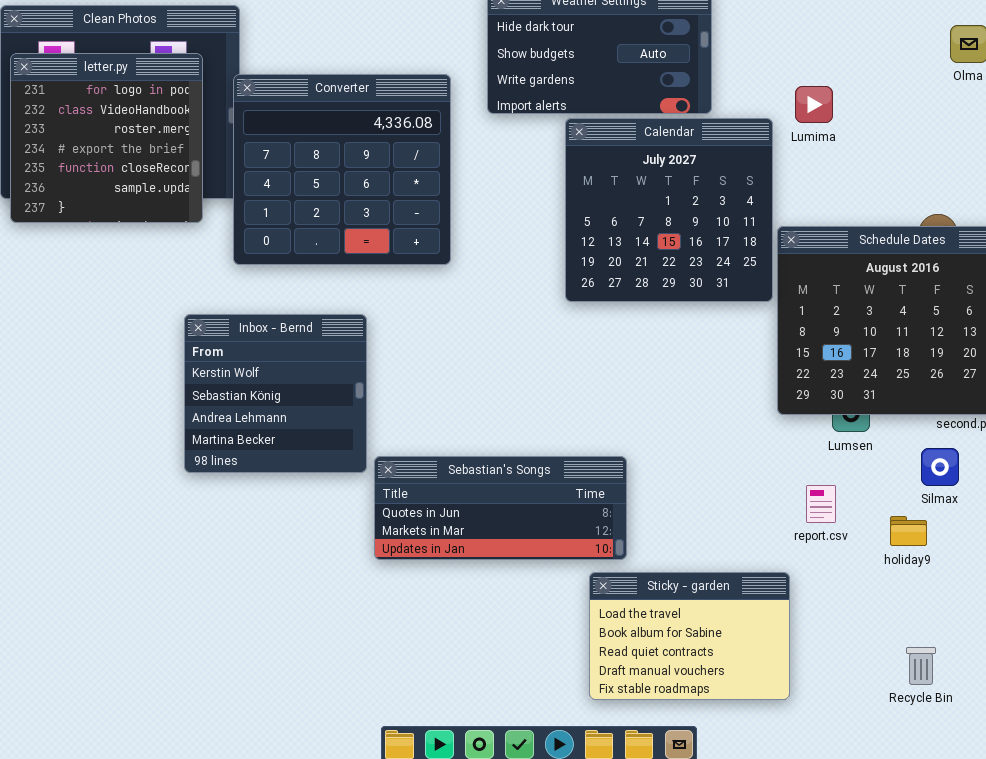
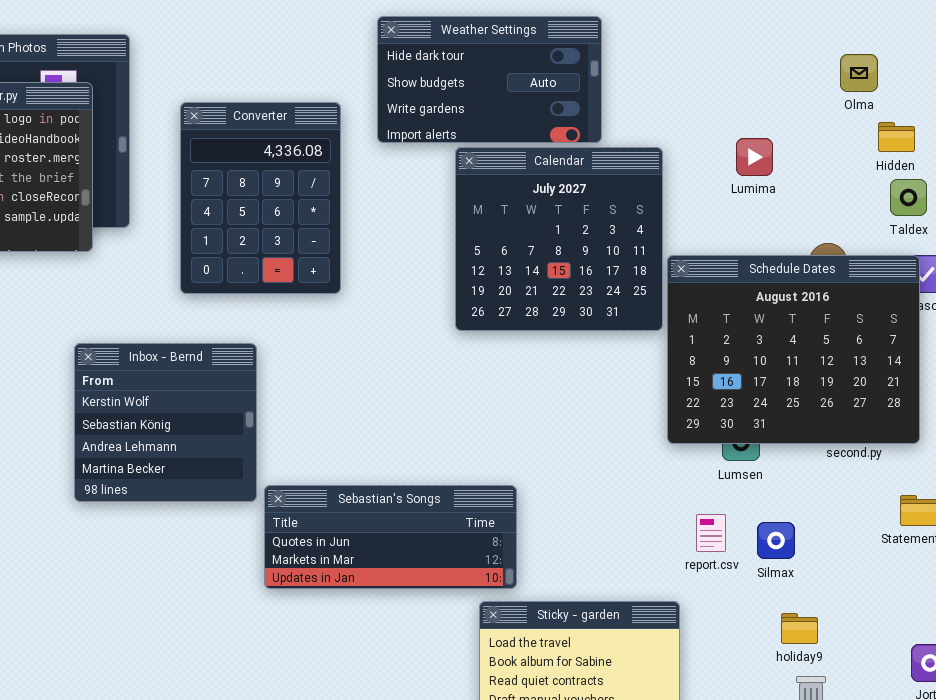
Converter: [233,74,451,265] -> [180,102,341,294], resized
Lumima: [795,86,833,123] -> [736,138,773,176], moved
Silmax: [921,448,959,486] -> [757,522,795,559], moved
holiday9: [890,516,927,546] -> [781,613,818,644], moved

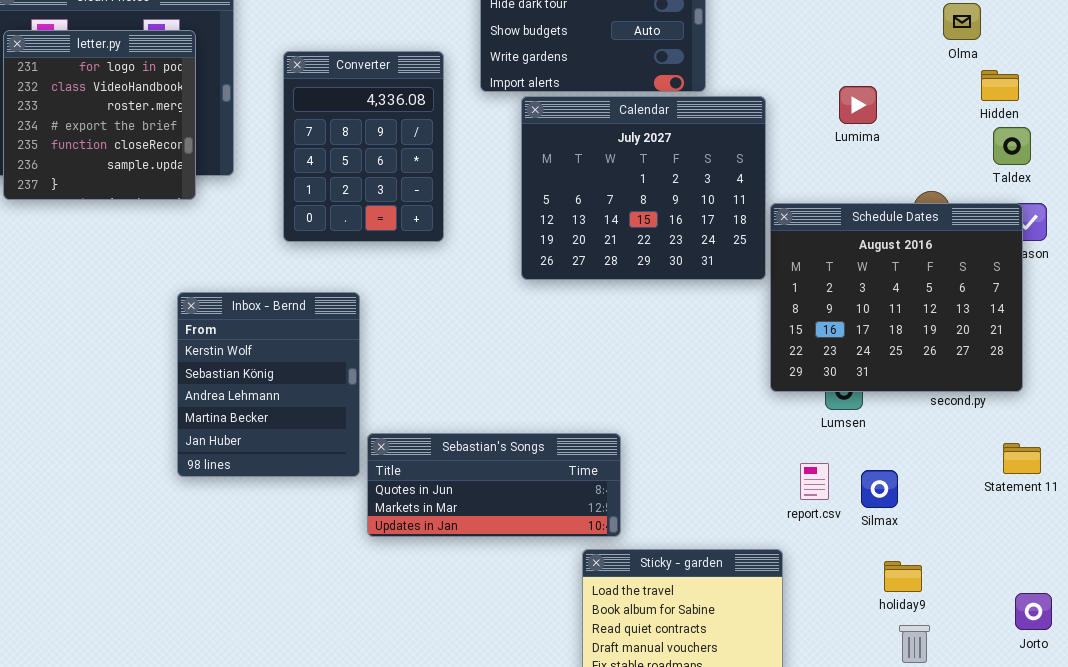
Calendar: [455,147,663,331] -> [521,96,766,280], resized
Inbox - Bernd: [74,343,257,502] -> [177,292,360,477], resized

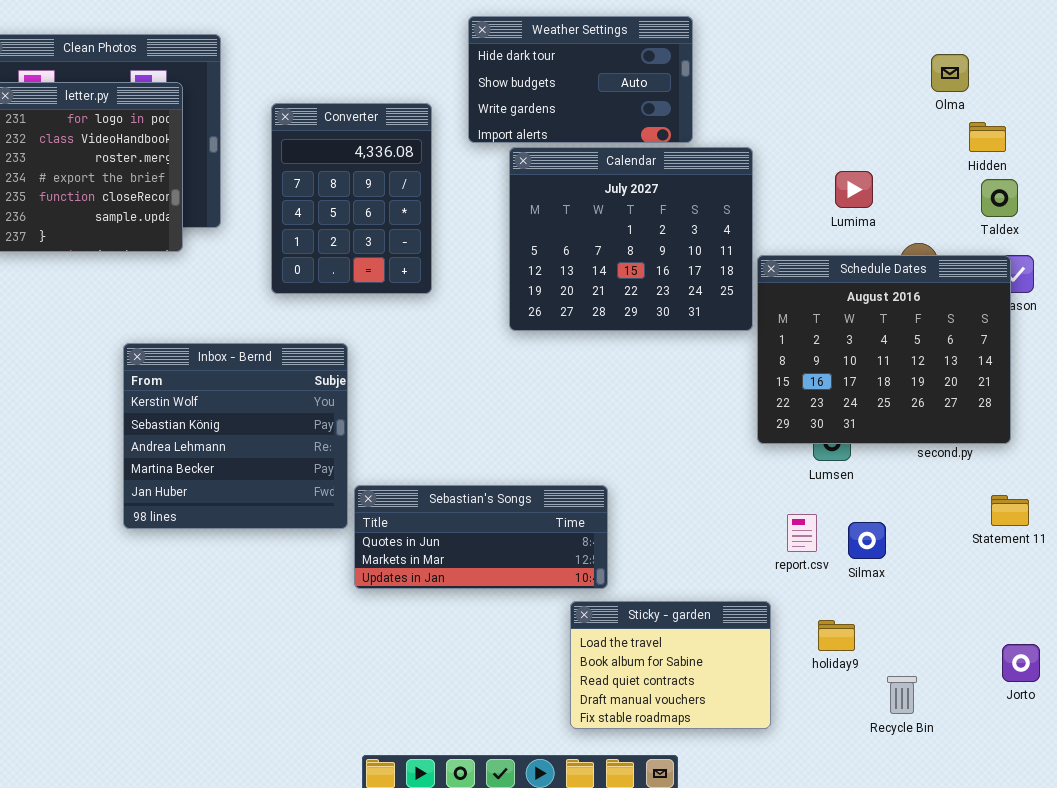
Lumima: [839,86,877,124] -> [835,171,873,208], moved
Inbox - Bernd: [177,292,360,477] -> [123,343,348,529], resized
holiday9: [884,561,922,592] -> [818,620,855,651], moved

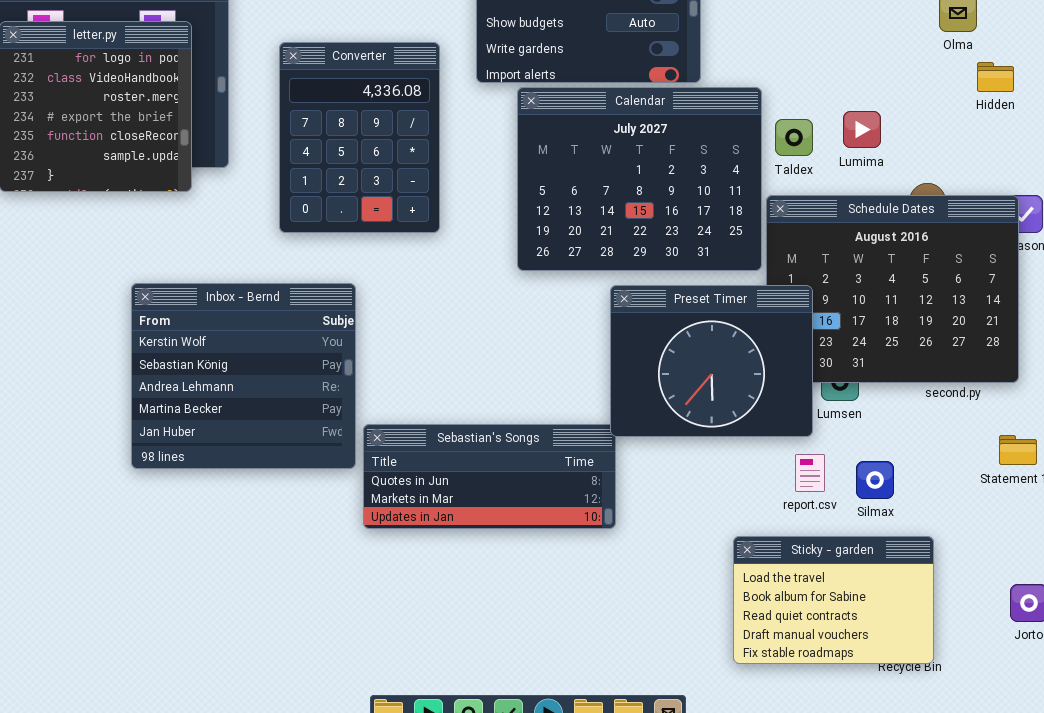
Taldex: [981,179,1018,217] -> [775,119,813,156], moved
Preset Timer: none -> [610,285,813,437], opened
Sticky - garden: [570,601,771,729] -> [733,536,934,664], moved

